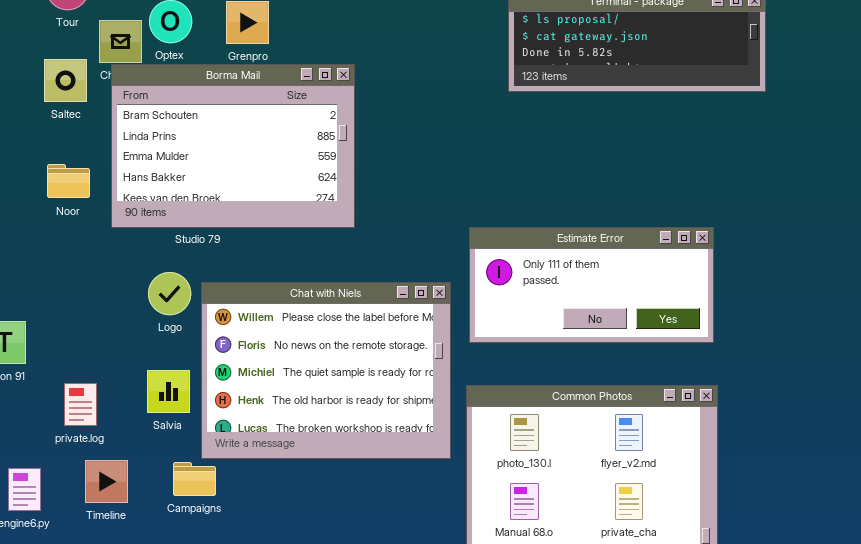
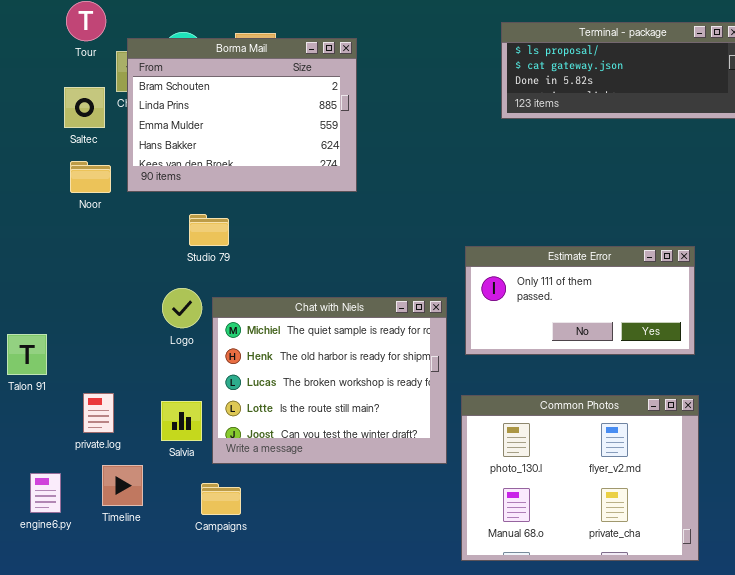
Borma Mail: [111,64,355,228] -> [127,38,357,192], moved
Noor: [47,164,90,198] -> [70,161,111,193], moved
Chat with Niels: [201,282,451,459] -> [212,297,447,464], scrolled down 2 rows
Salvia: [147,370,190,413] -> [161,401,202,441], moved
Campaigns: [173,462,216,496] -> [201,483,241,515], moved

